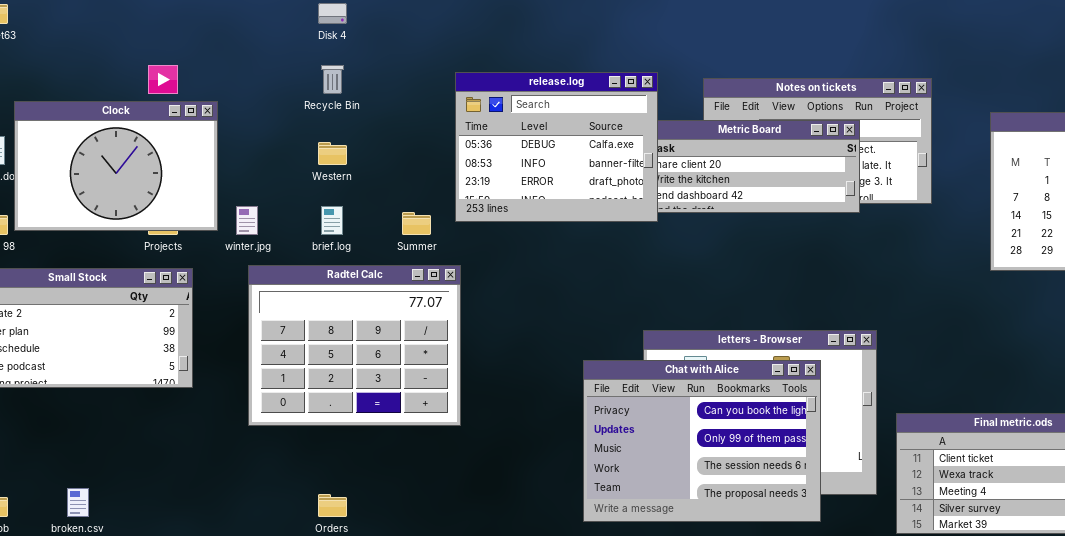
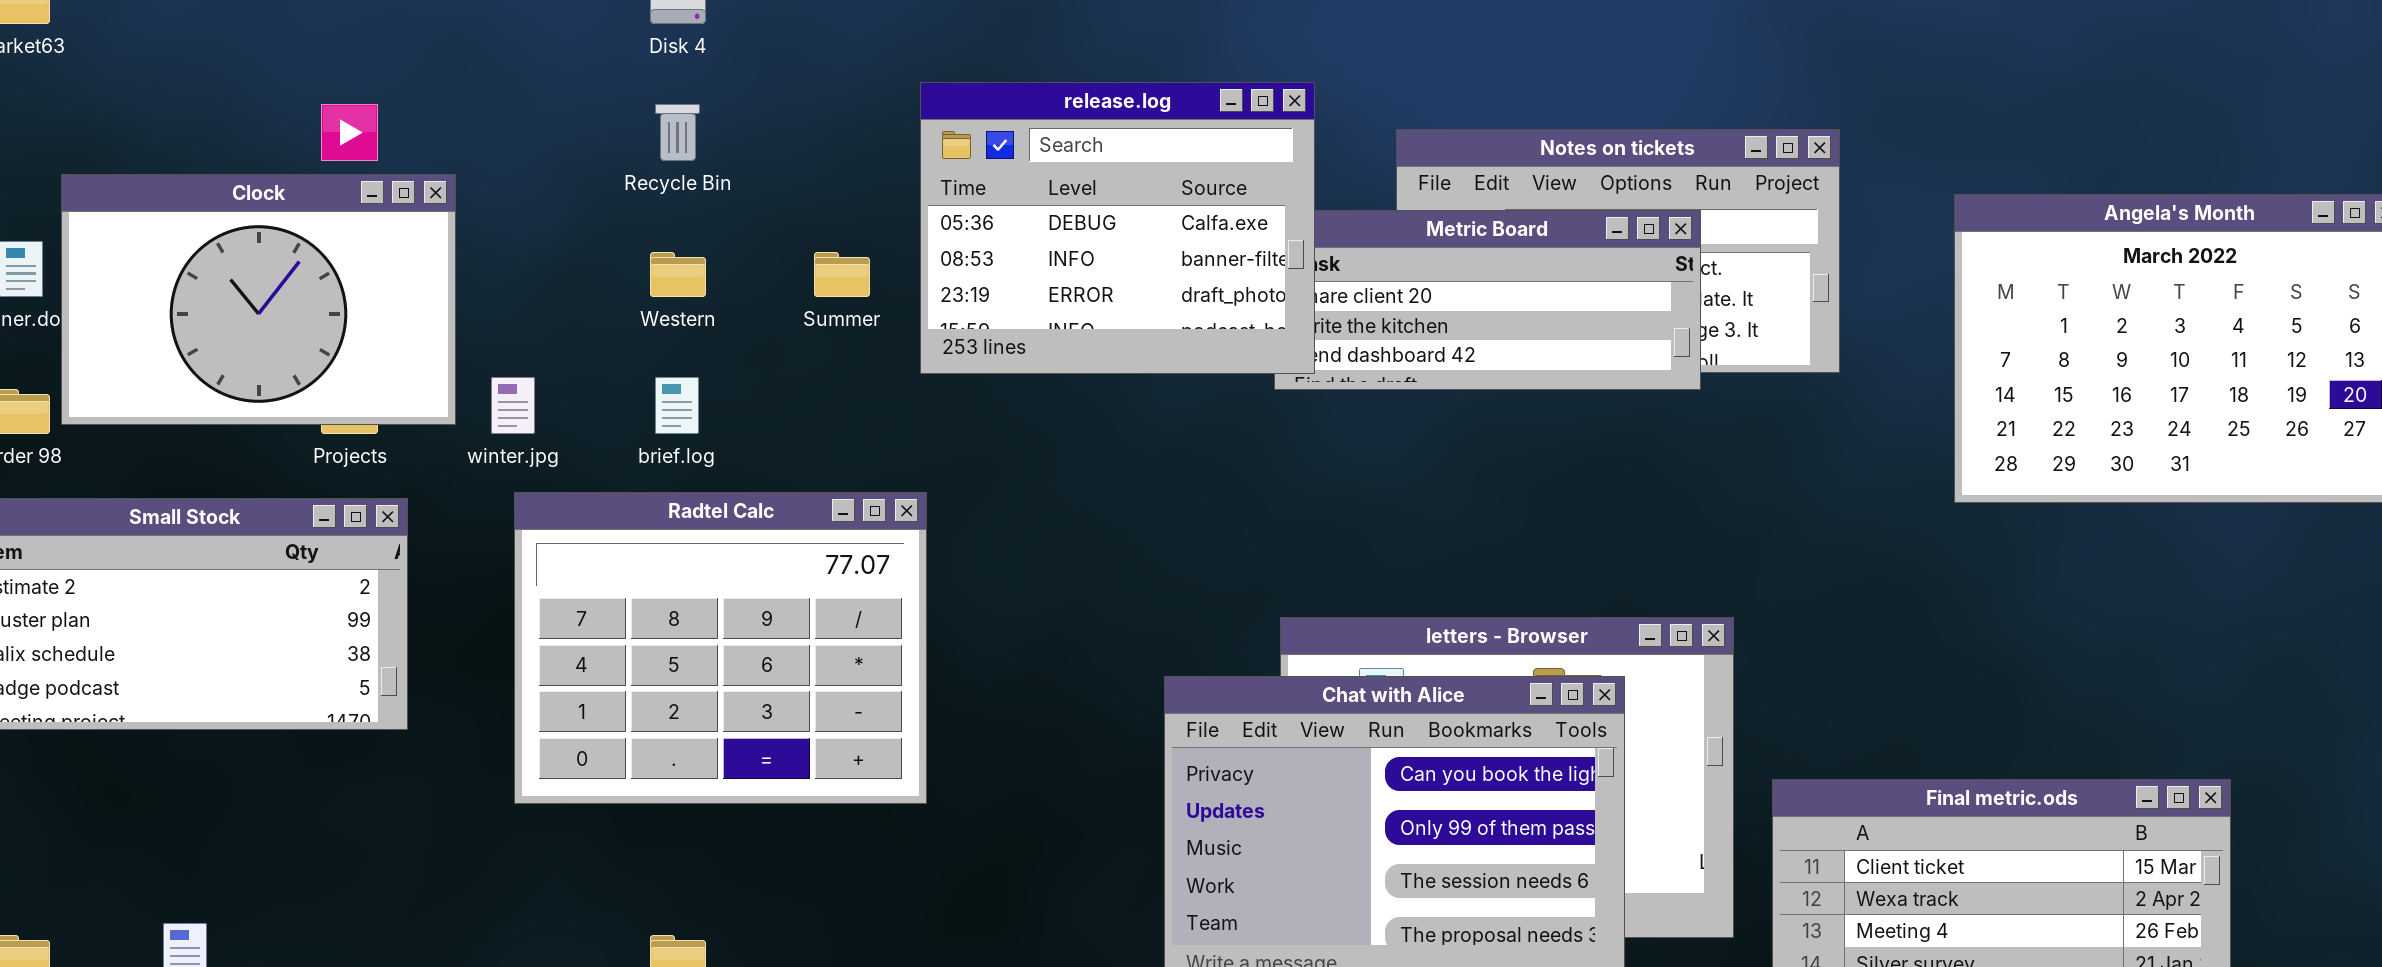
release.log: [455,72,658,222] -> [920,82,1315,374], moved
Summer: [402,212,431,235] -> [814,252,870,297], moved

